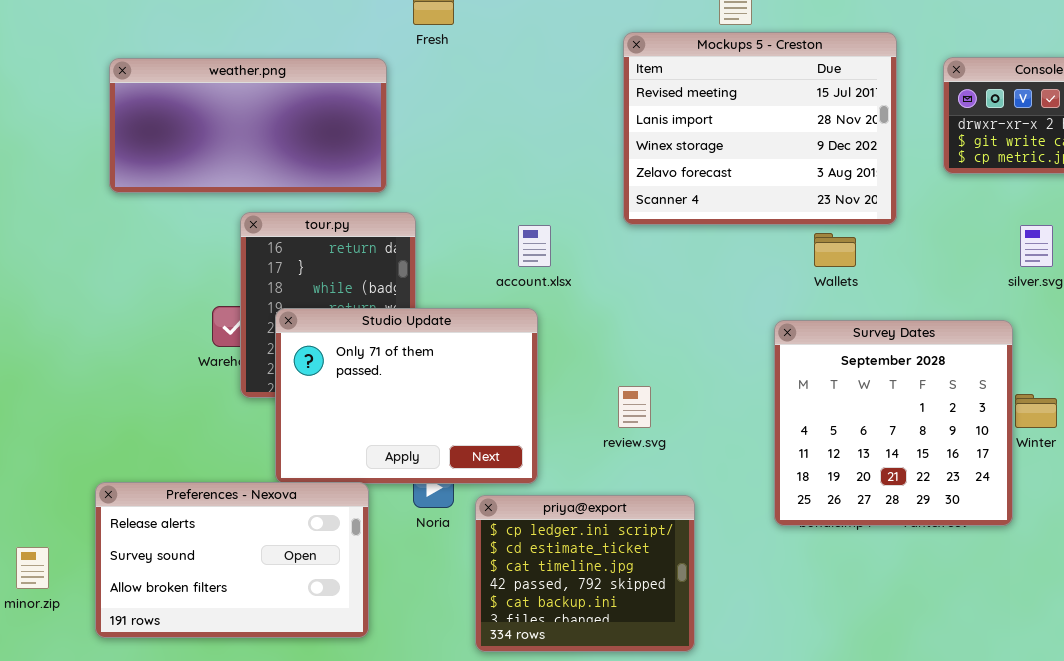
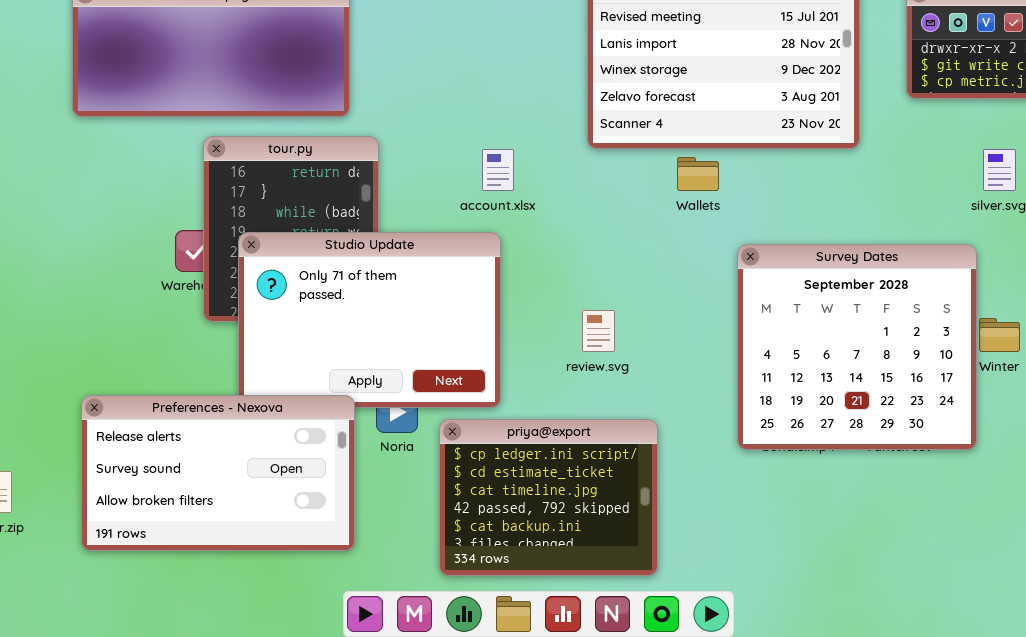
Wallets: [814,233,856,267] -> [677,157,719,191], moved
Preferences - Nexova: [95,482,369,638] -> [81,395,355,551], moved

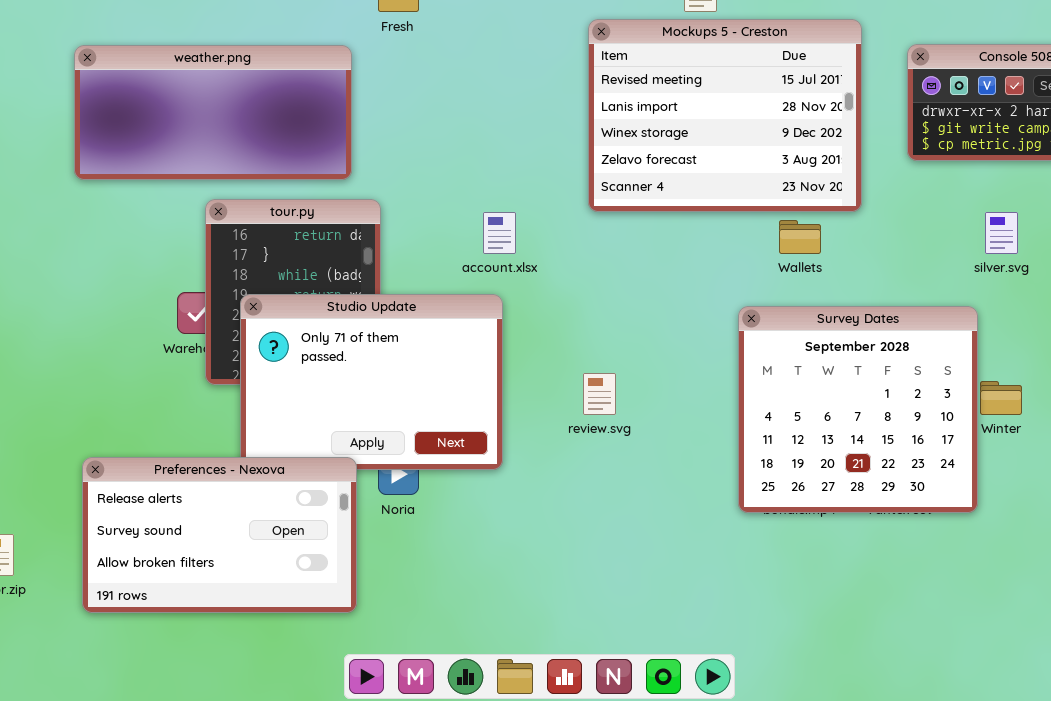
Wallets: [677,157,719,191] -> [779,220,821,254], moved
priya@export: [439,419,658,576] -> none, closed

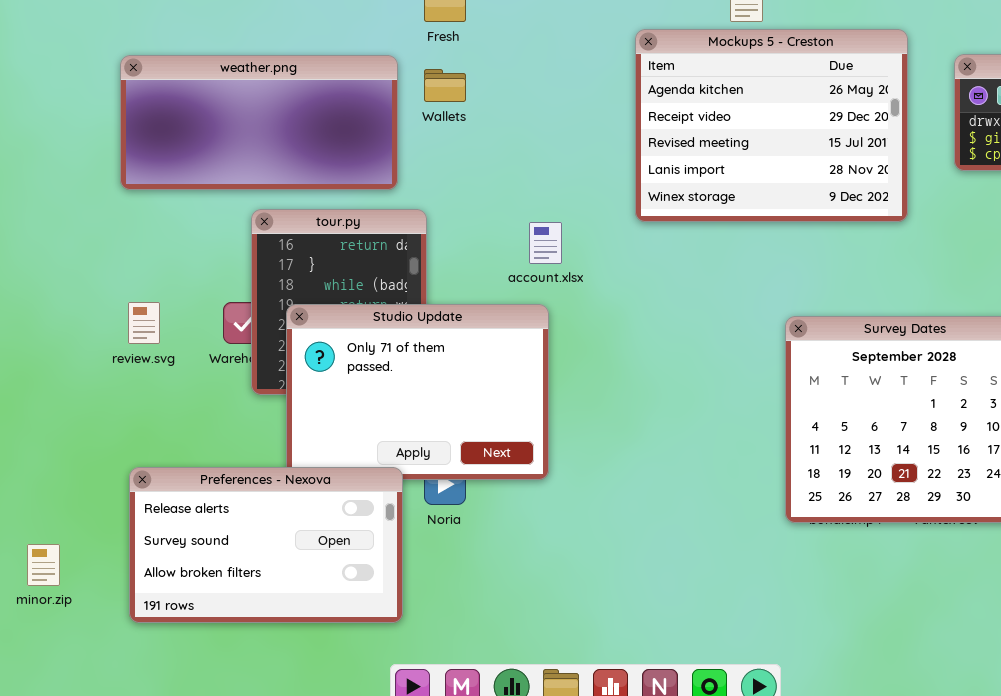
Mockups 5 - Creston: [588,19,862,212] -> [635,29,908,222], scrolled up 2 rows
Wallets: [779,220,821,254] -> [424,69,466,102], moved
review.svg: [583,373,616,415] -> [128,302,160,344], moved

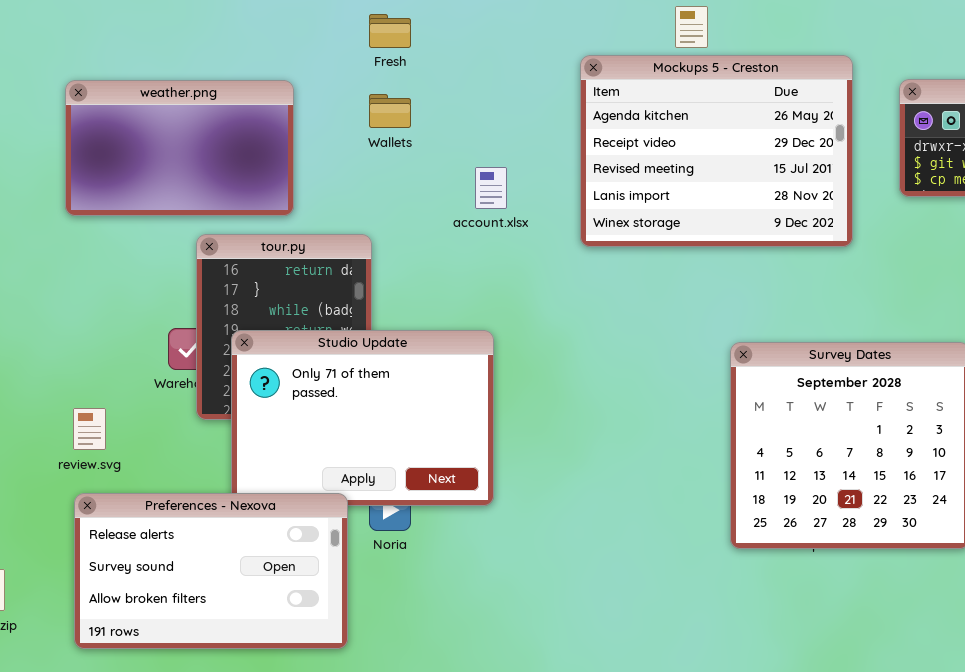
weather.png: [120,55,398,190] -> [65,80,294,216], resized
account.xlsx: [529,222,562,264] -> [475,167,507,209], moved
review.svg: [128,302,160,344] -> [73,408,106,450], moved

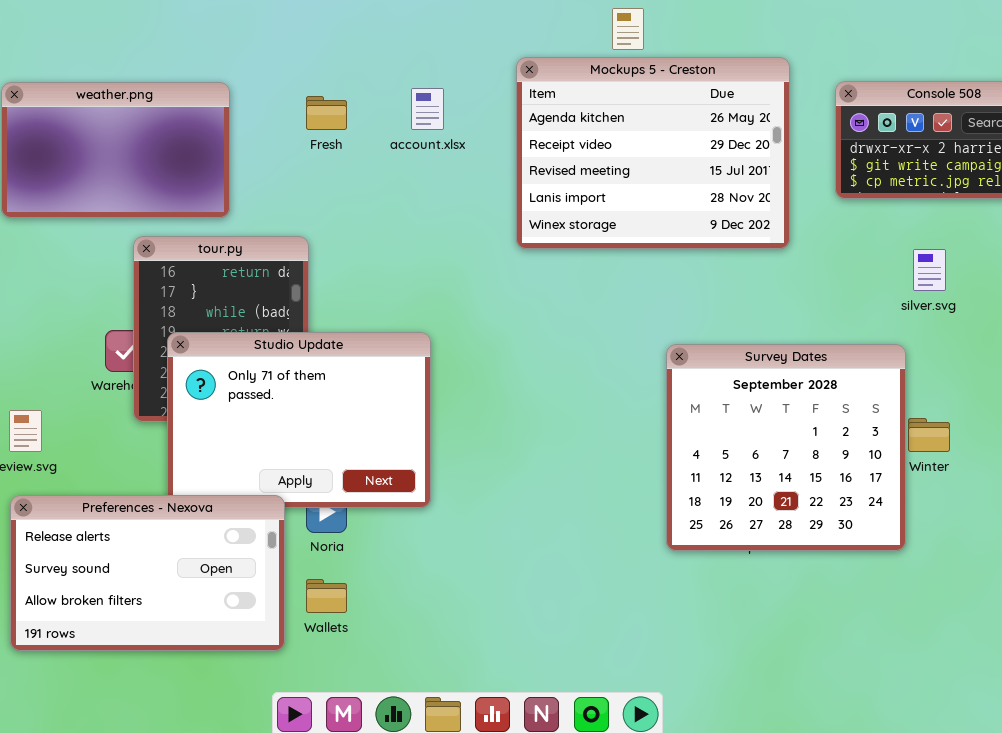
Fresh: [369,14,411,48] -> [306,96,347,130], moved
Wallets: [369,94,411,128] -> [306,579,347,613], moved
account.xlsx: [475,167,507,209] -> [411,88,444,130], moved

